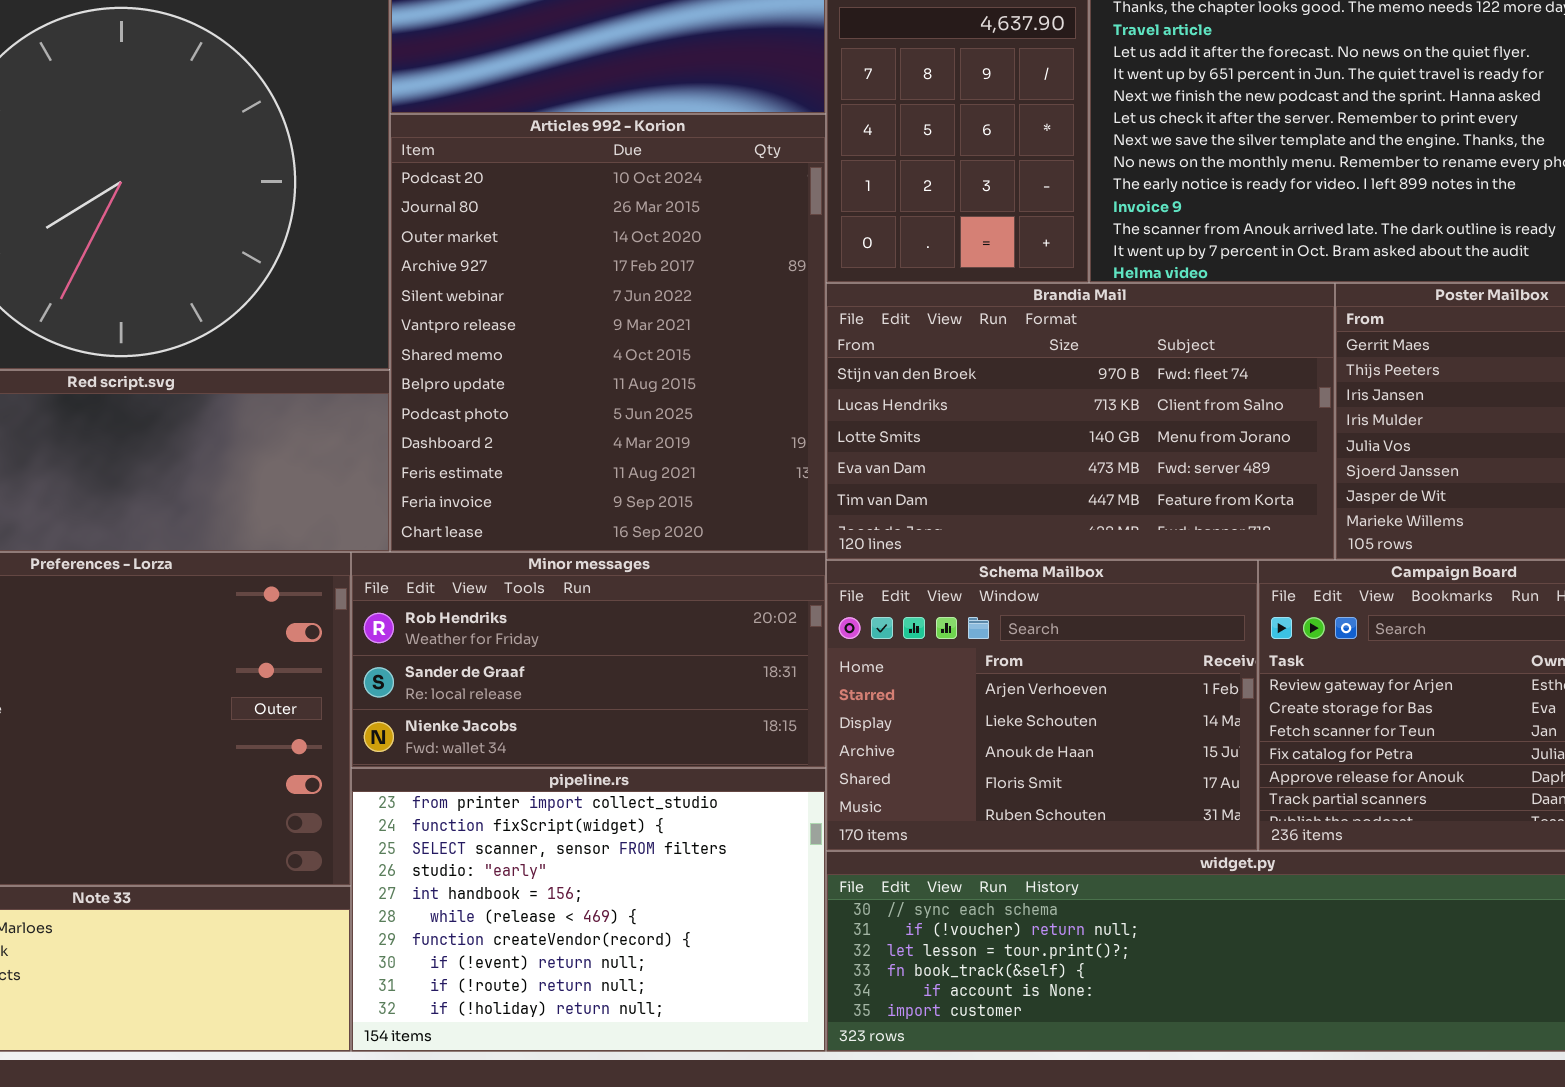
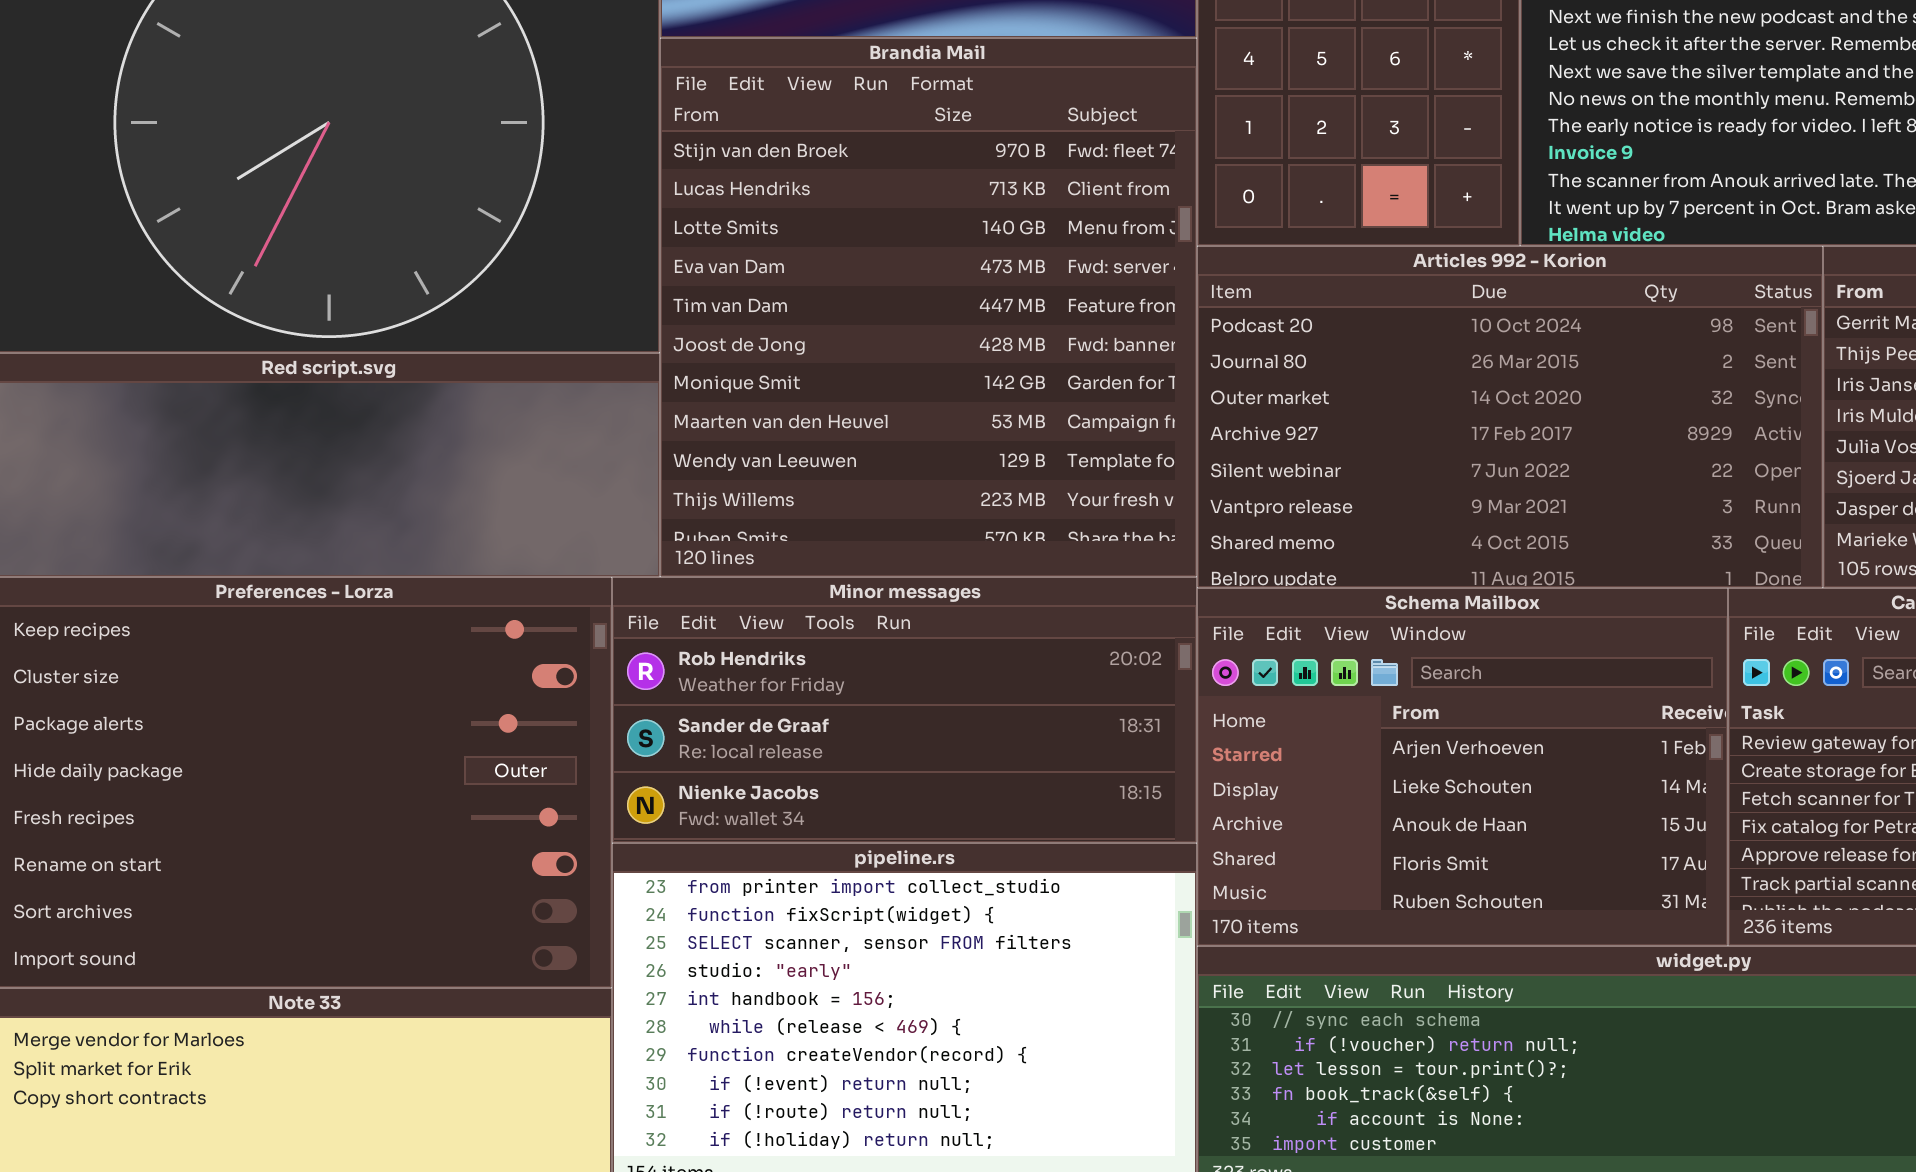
Articles 992 - Korion: [390,114,826,552] -> [1197,246,1823,588], moved, resized
Brandia Mail: [826,283,1335,560] -> [660,38,1197,577], moved, resized

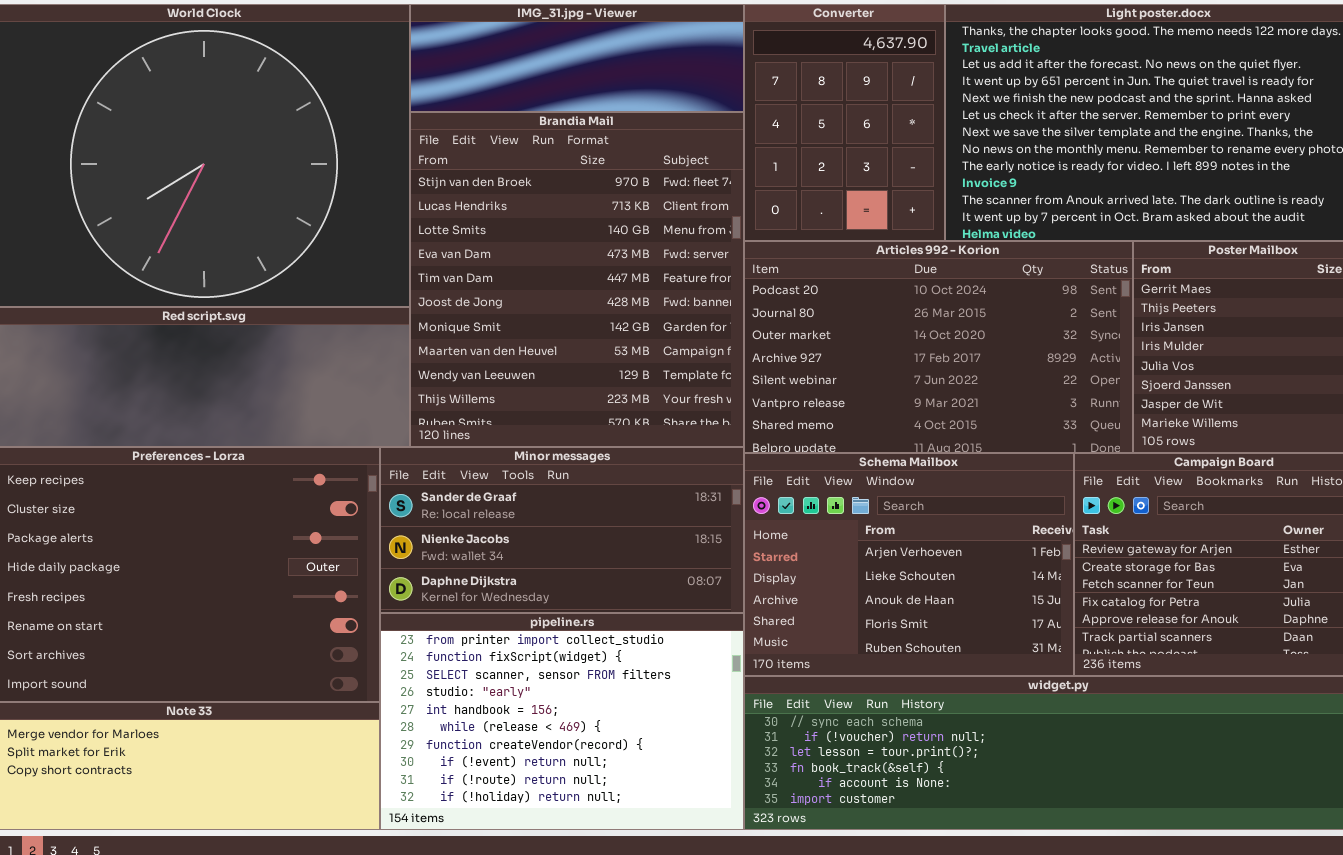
Minor messages: [612,577,1197,843] -> [380,447,744,613], scrolled down 1 row

